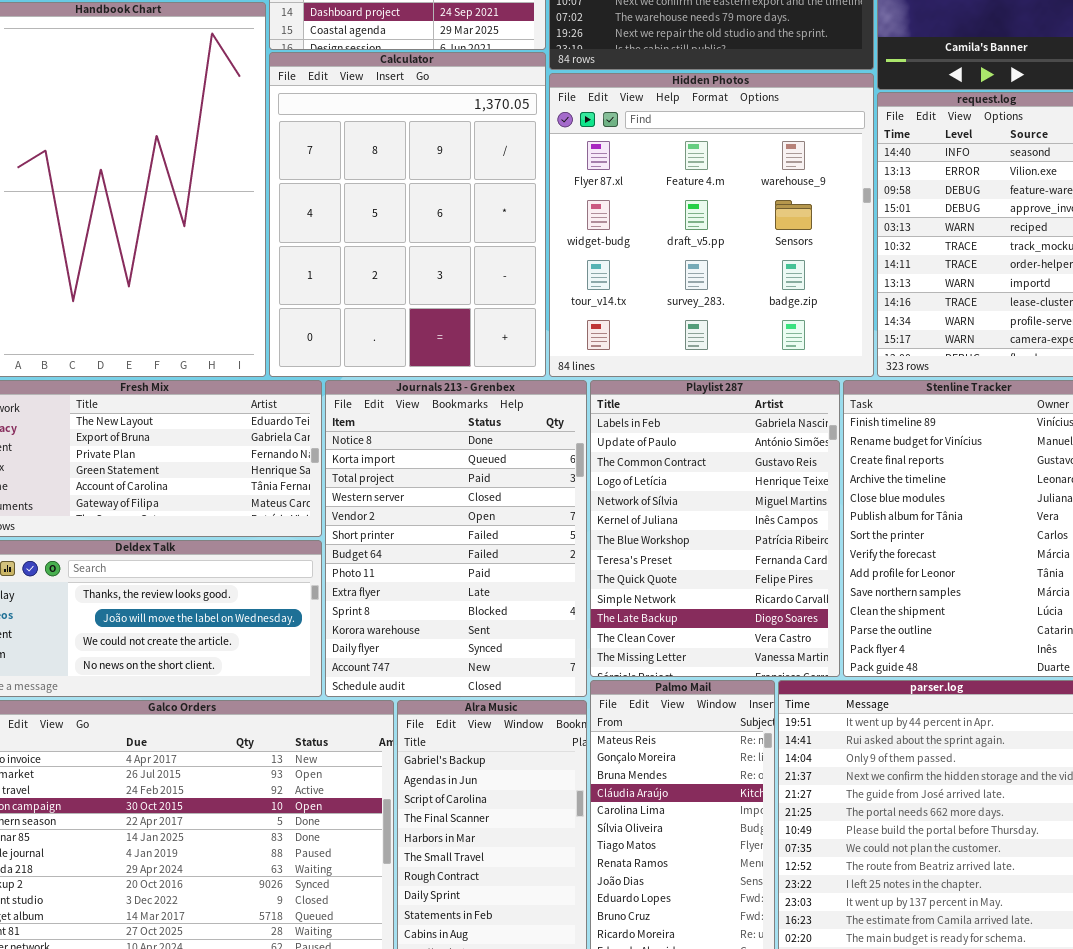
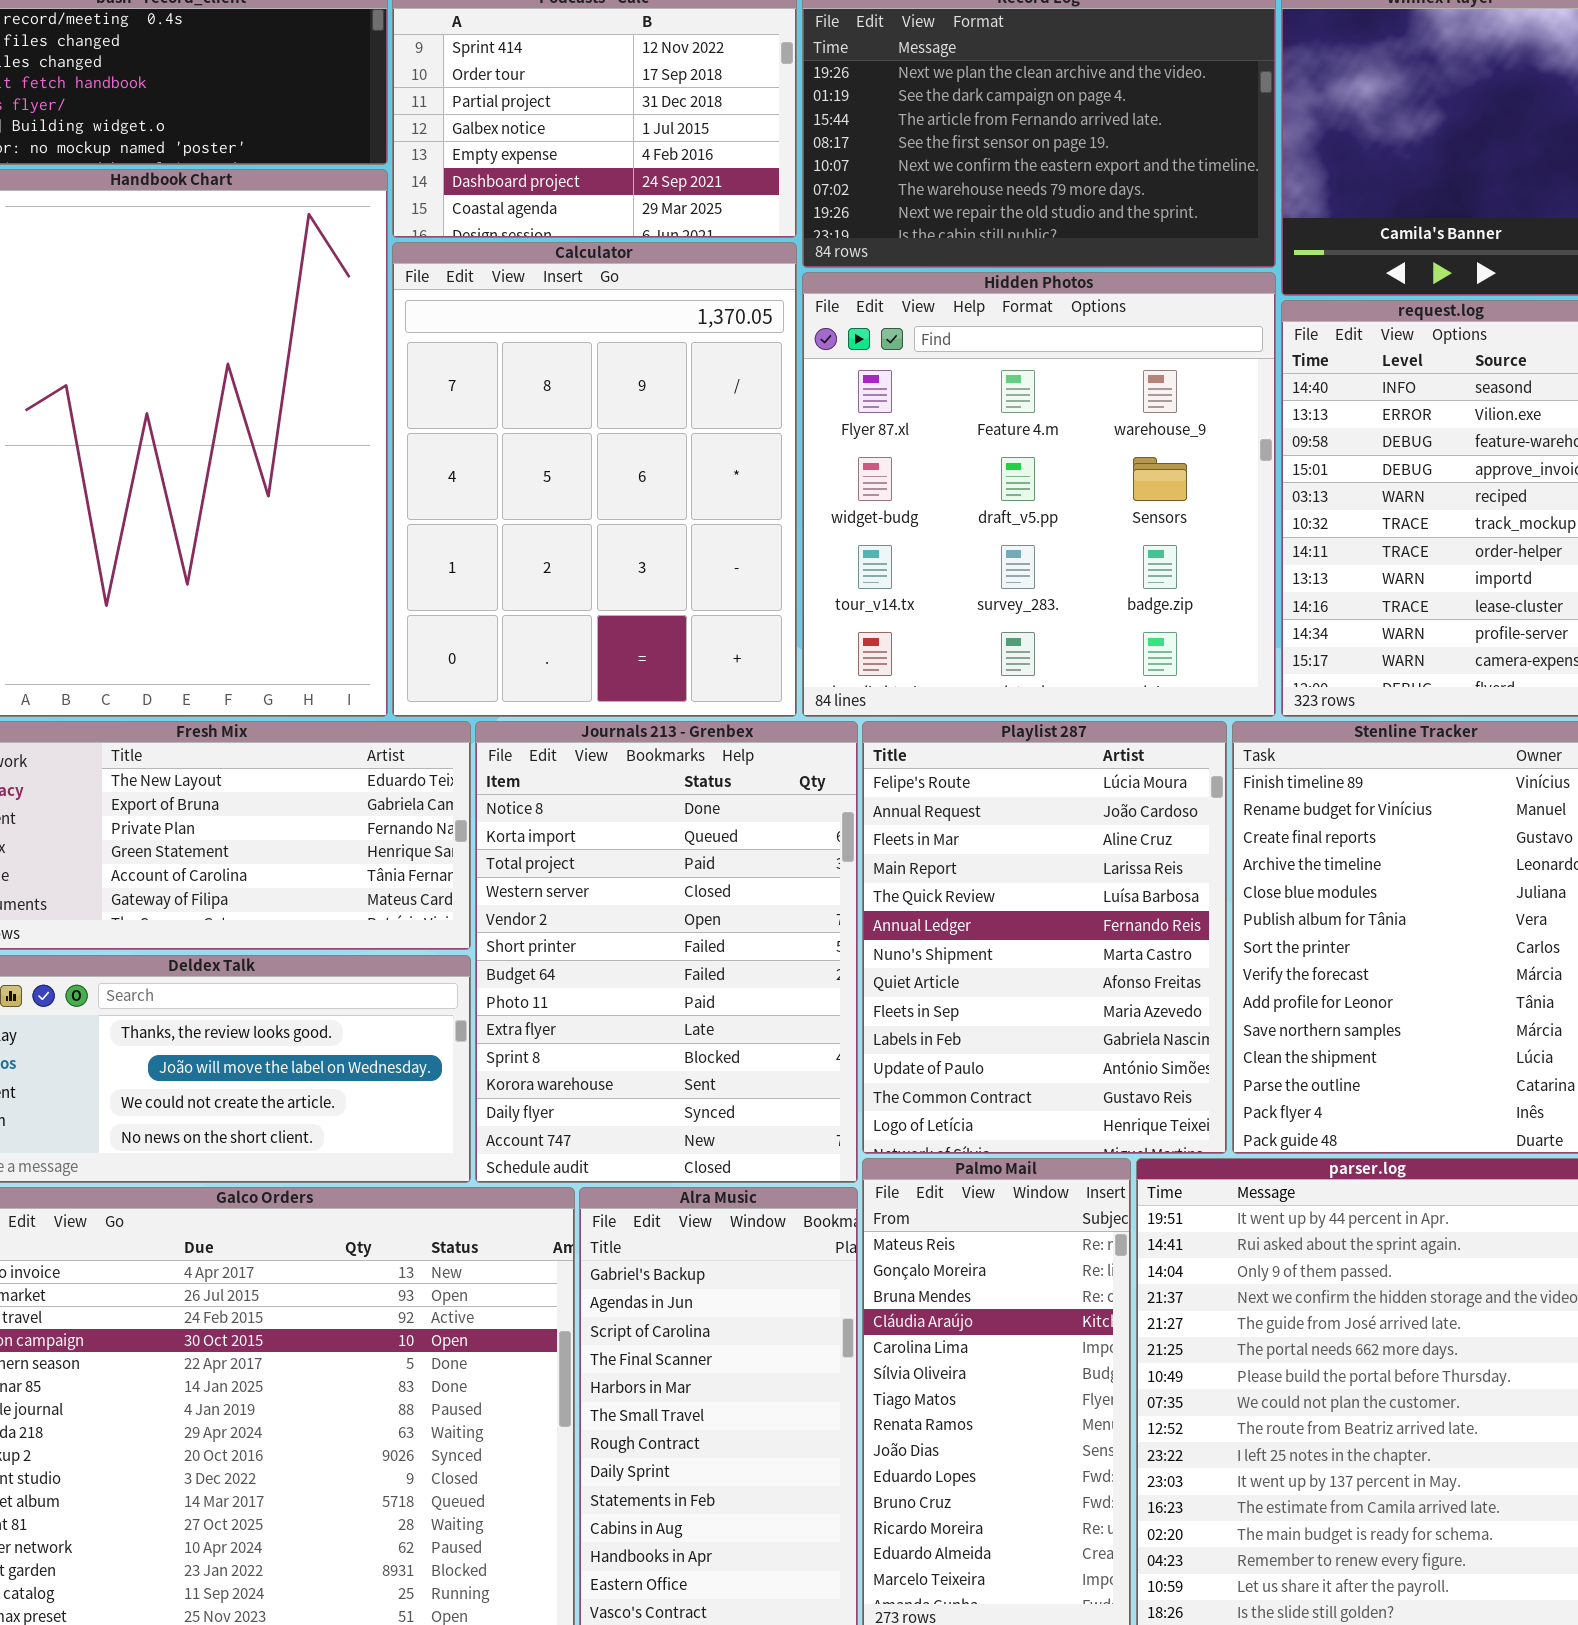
Playlist 287: [590,380,840,677] -> [862,721,1227,1154], scrolled up 9 rows

